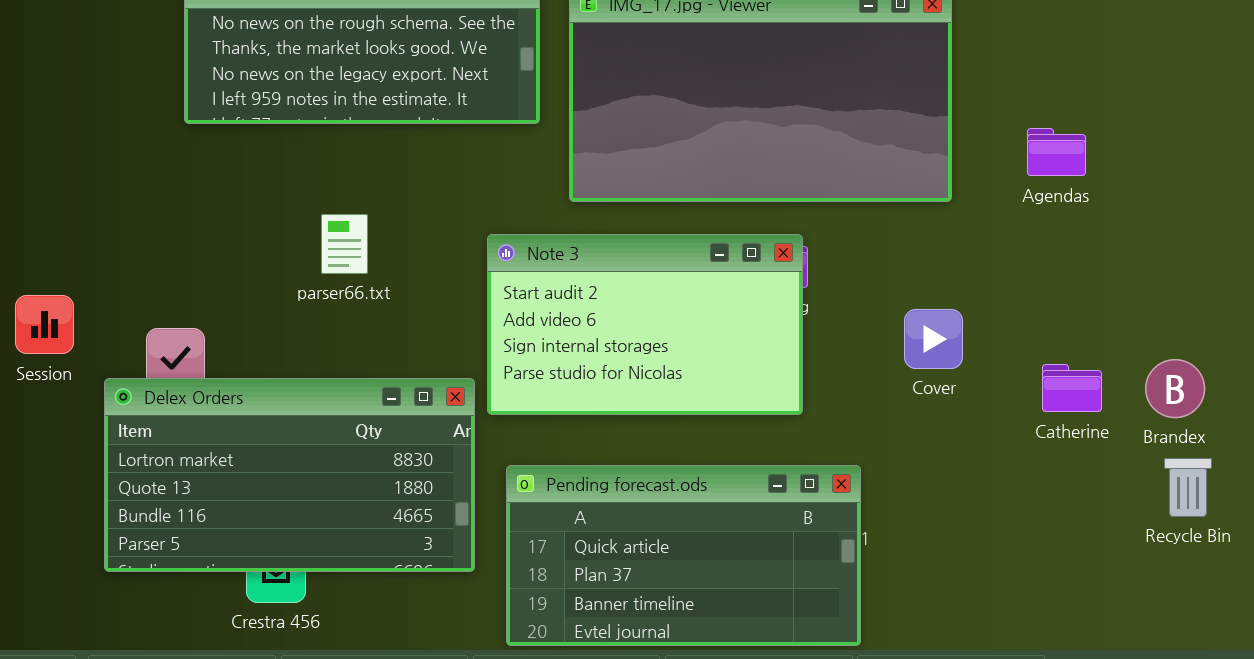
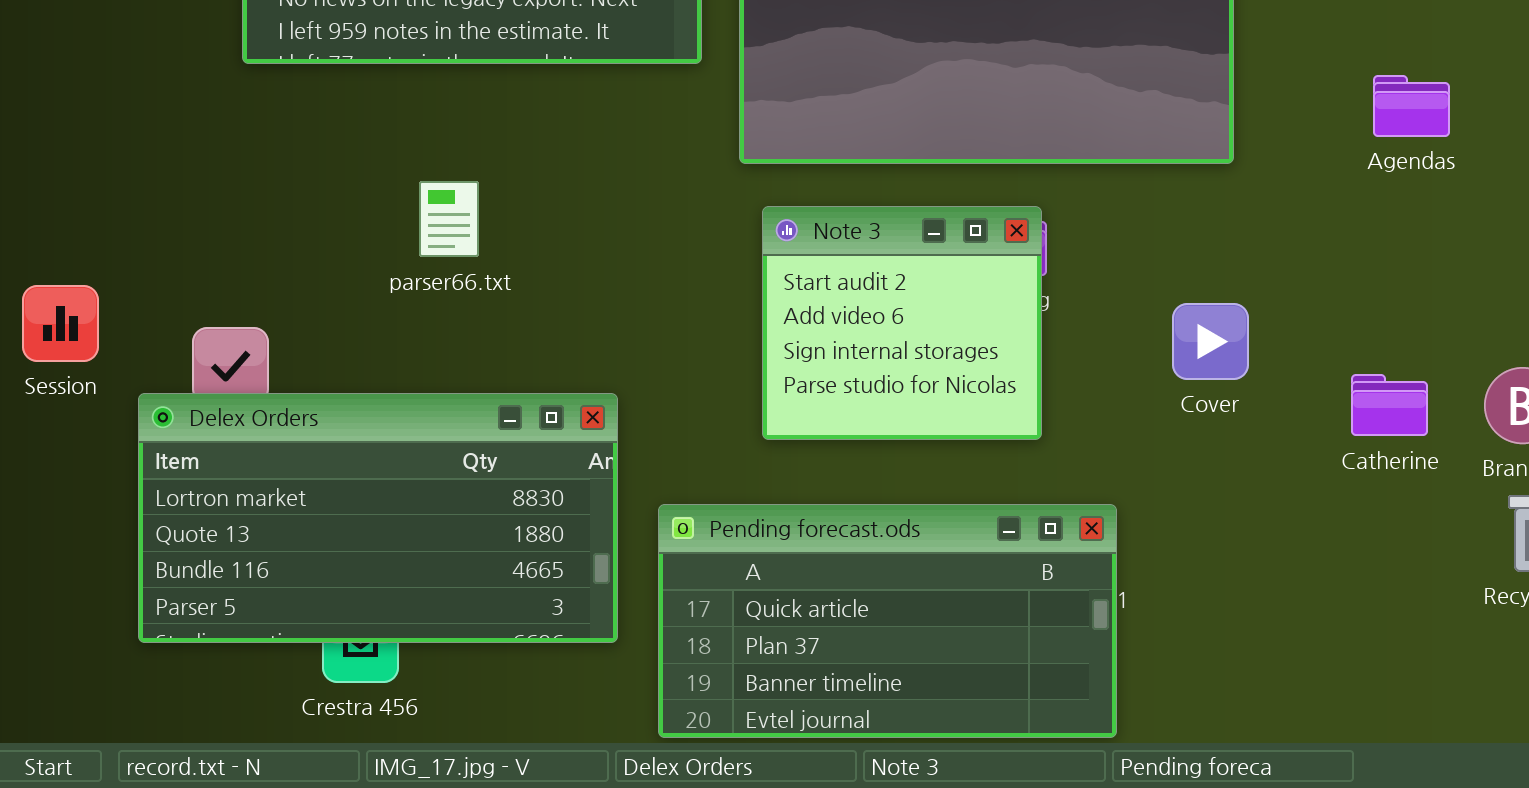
Agendas: [1027,128,1086,176] -> [1373,75,1450,137], moved
Note 3: [487,234,803,415] -> [762,206,1042,440], resized

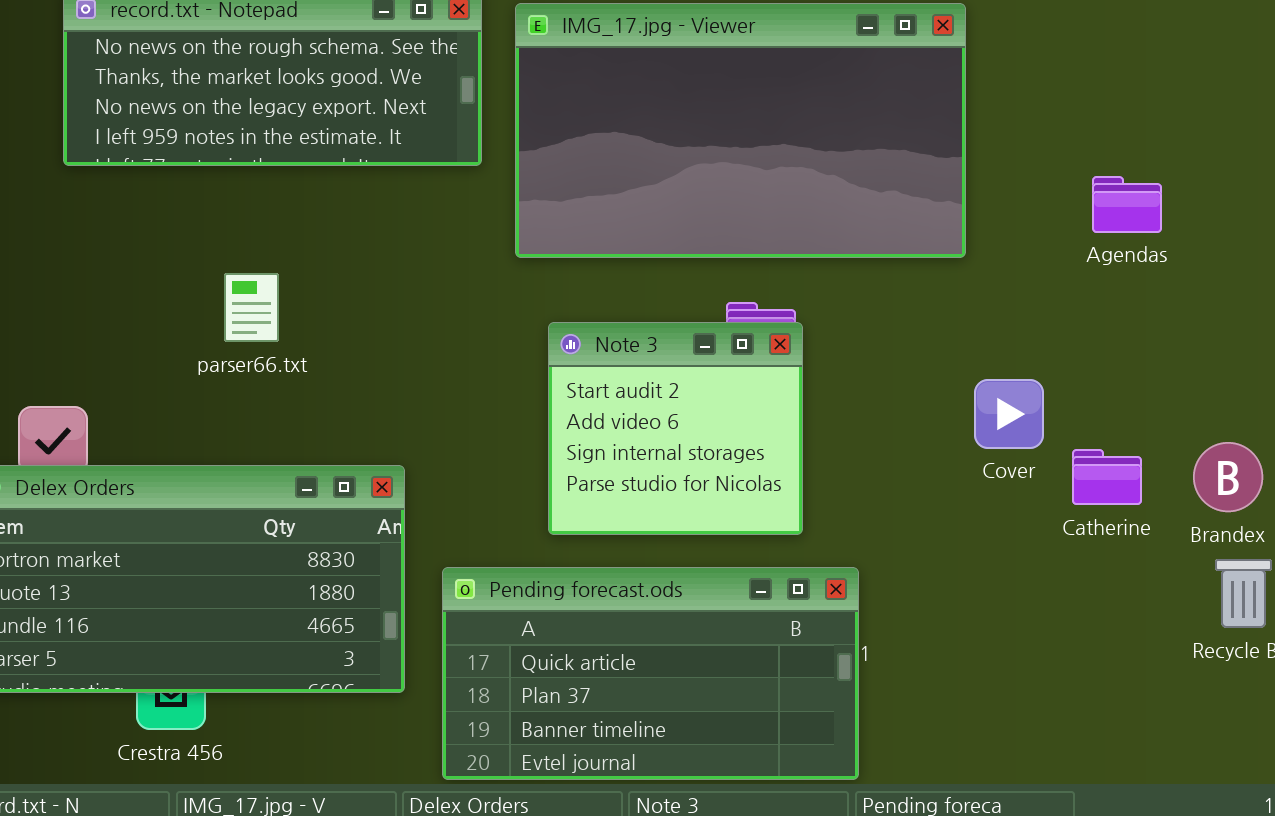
Note 3: [762,206,1042,440] -> [548,322,803,535], moved
Cover: [1172,303,1249,380] -> [974,379,1044,449], moved

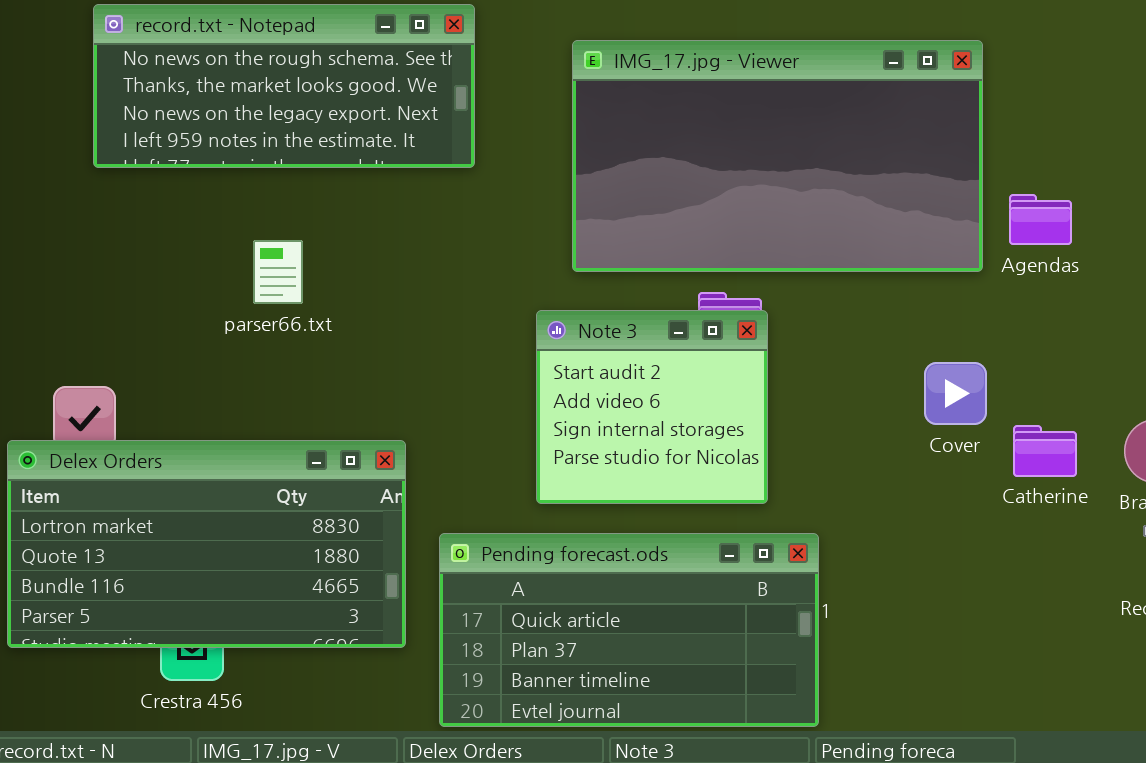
IMG_17.jpg - Viewer: [515,3,966,258] -> [572,40,983,272], moved
Agendas: [1092,176,1162,233] -> [1009,194,1072,245], moved
parser66.txt: [224,273,279,342] -> [253,240,303,304], moved

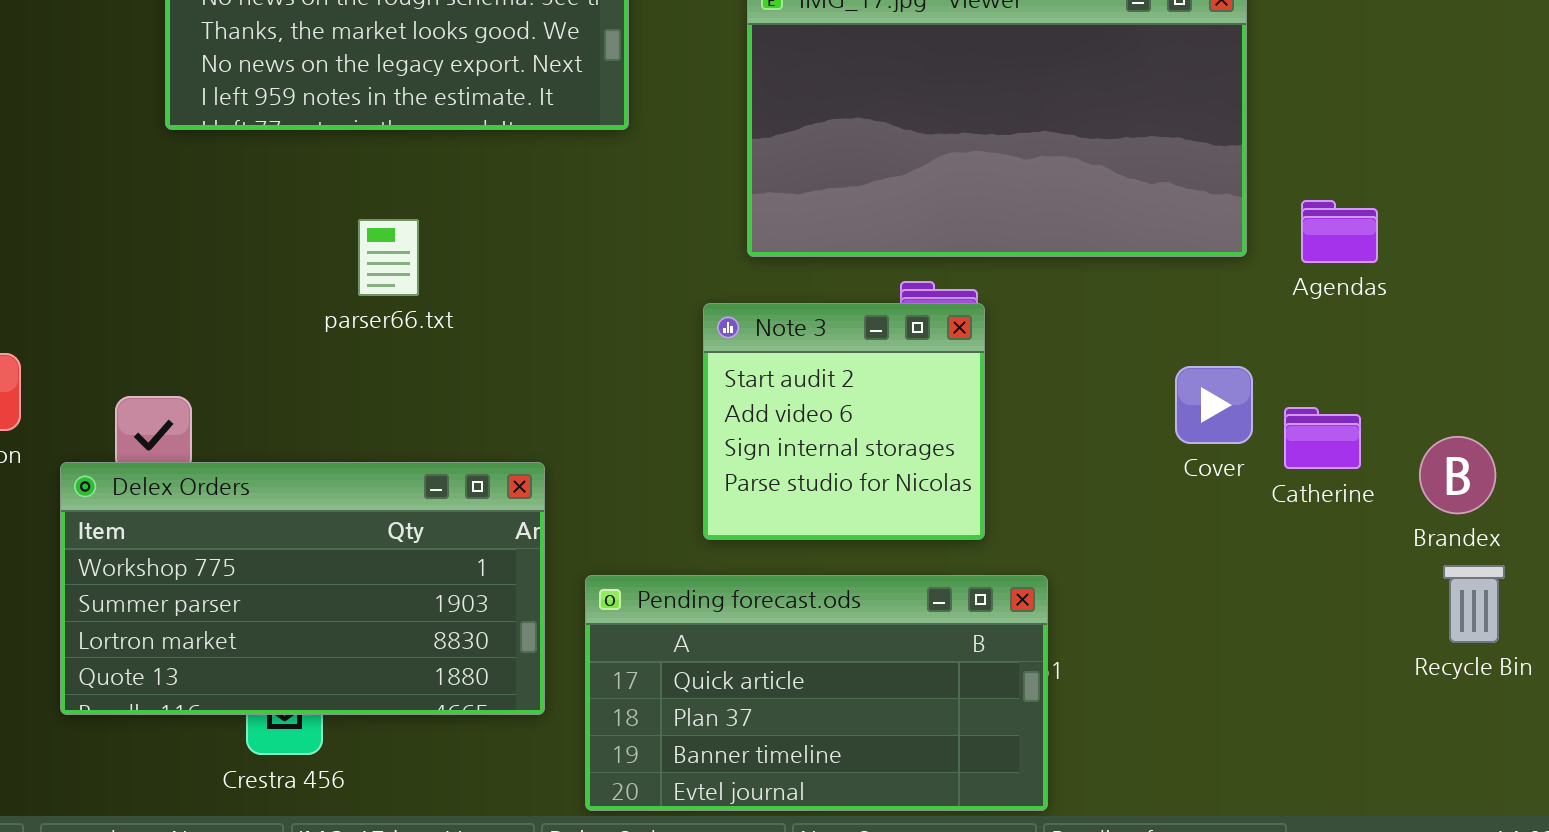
Agendas: [1009,194,1072,245] -> [1301,200,1378,263], moved
Catherine: [1013,425,1077,477] -> [1284,407,1361,469], moved
Delex Orders: [7,440,406,648] -> [60,462,545,715], scrolled up 2 rows

